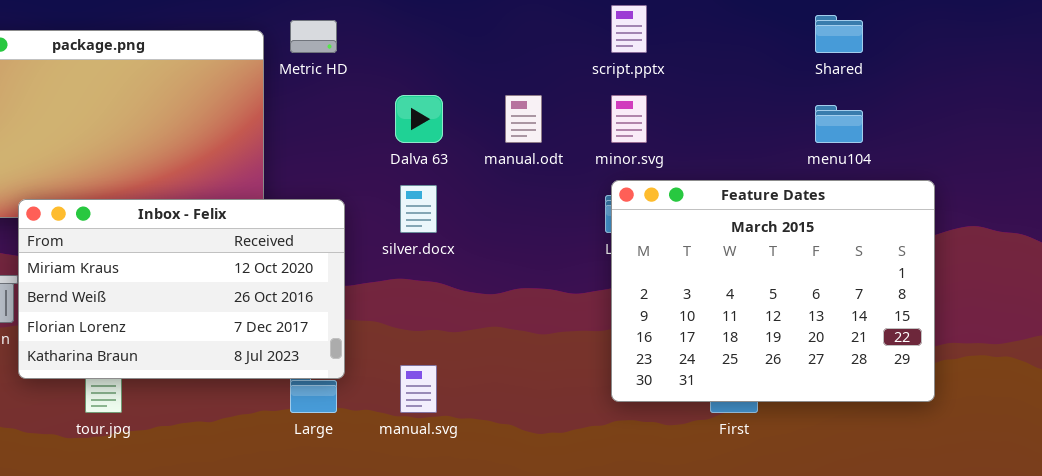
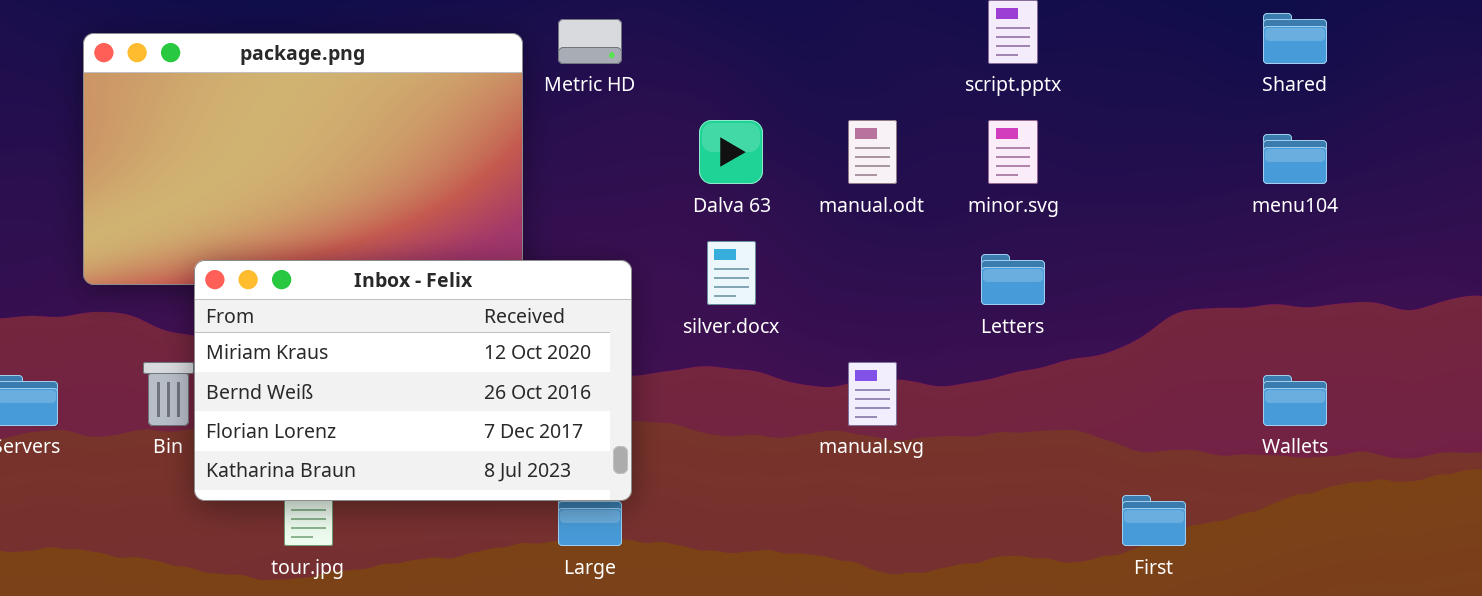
Feature Dates: [611,180,935,402] -> none, closed
manual.svg: [400,365,437,413] -> [848,362,897,426], moved

